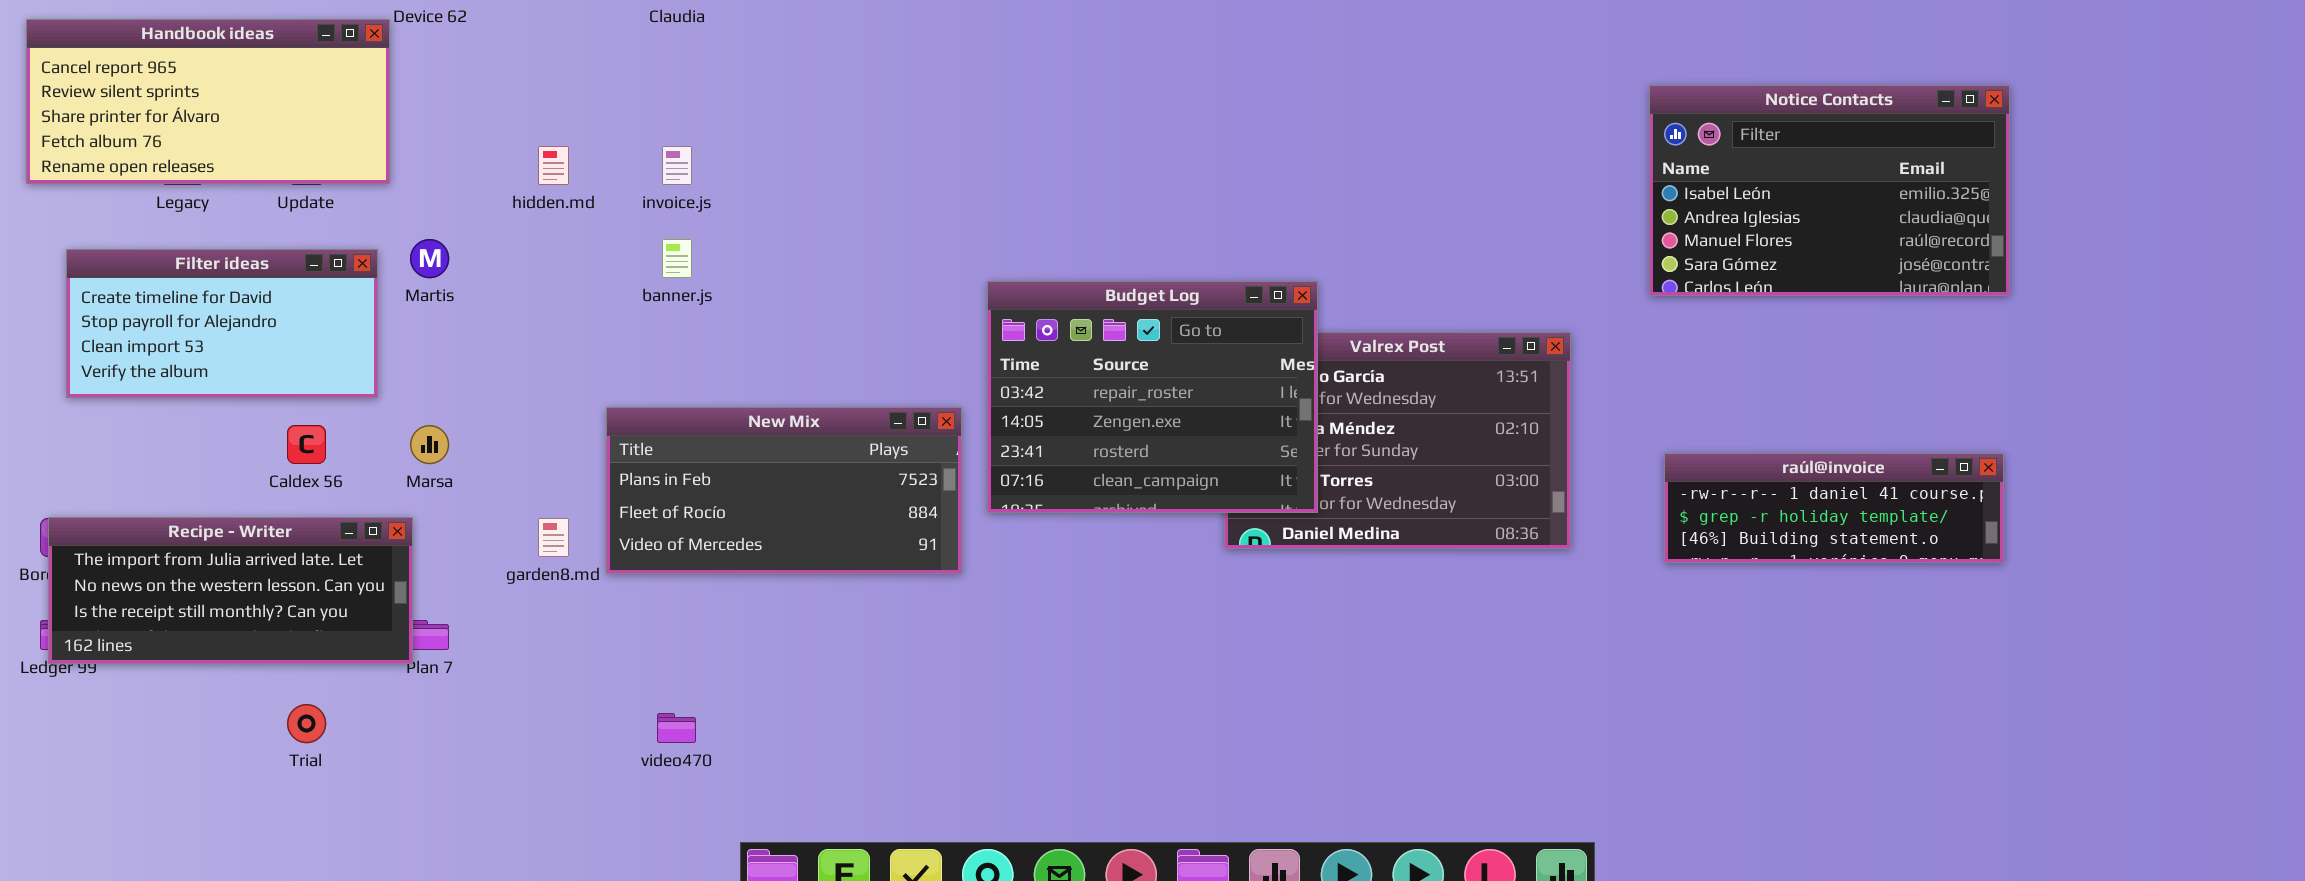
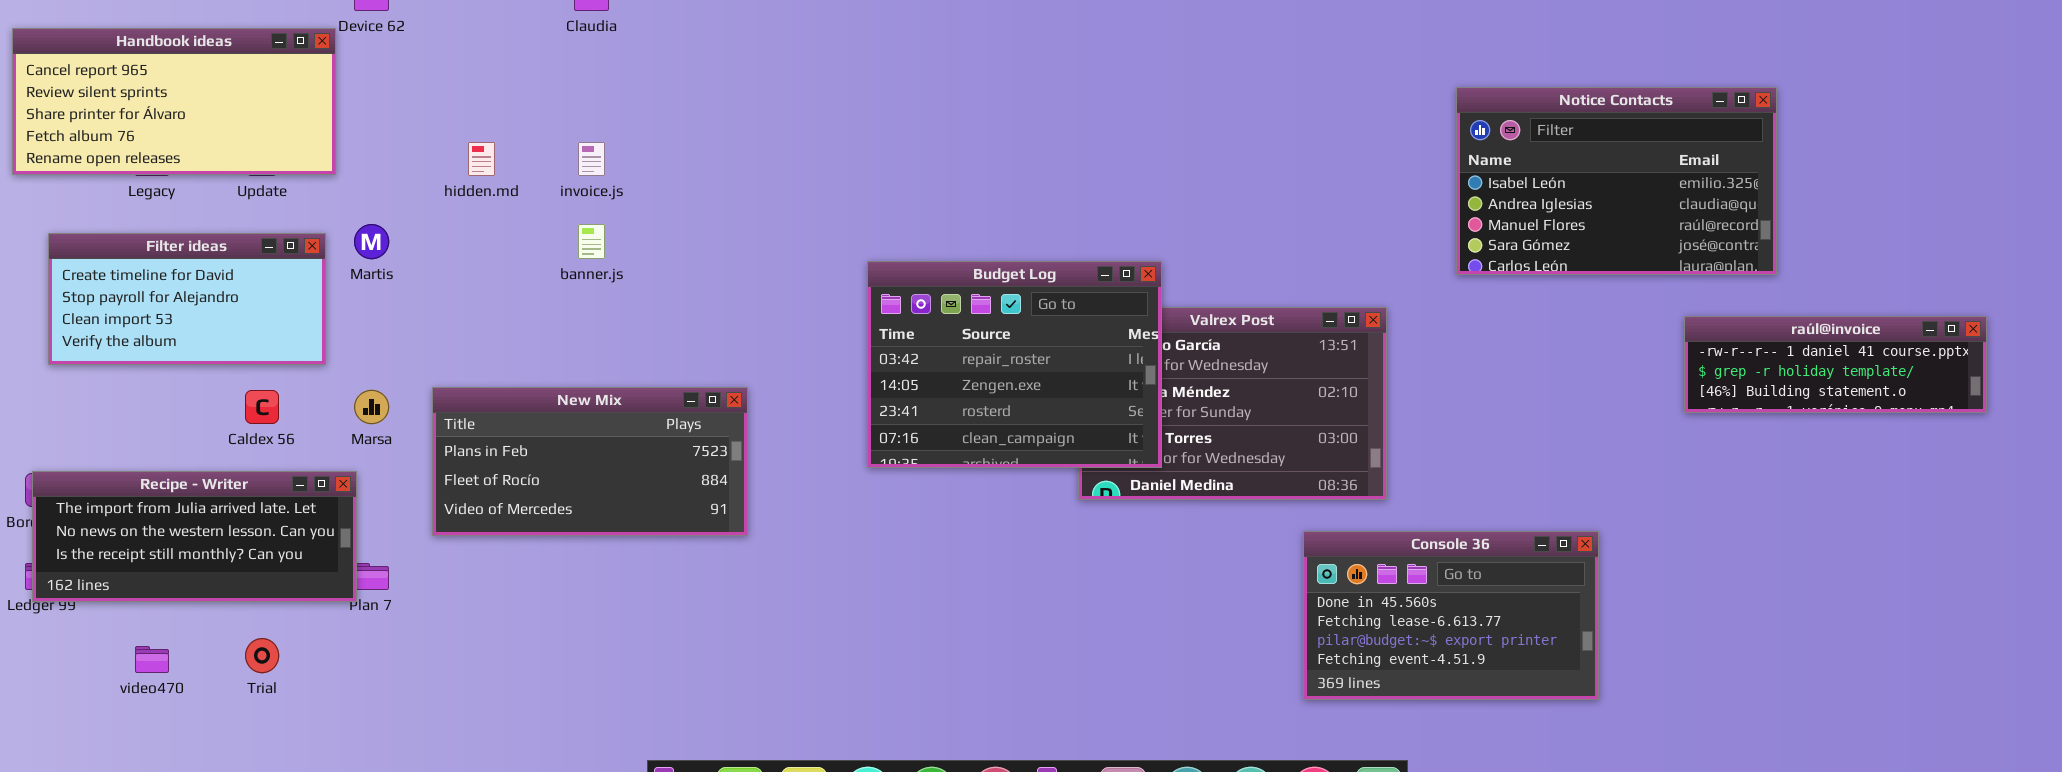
New Mix: [606,407,962,574] -> [432,387,748,536], moved
raúl@invoice: [1664,453,2004,563] -> [1684,316,1987,413], moved
Console 36: none -> [1303,531,1599,700], opened
video470: [657,713,696,743] -> [135,646,169,673], moved

